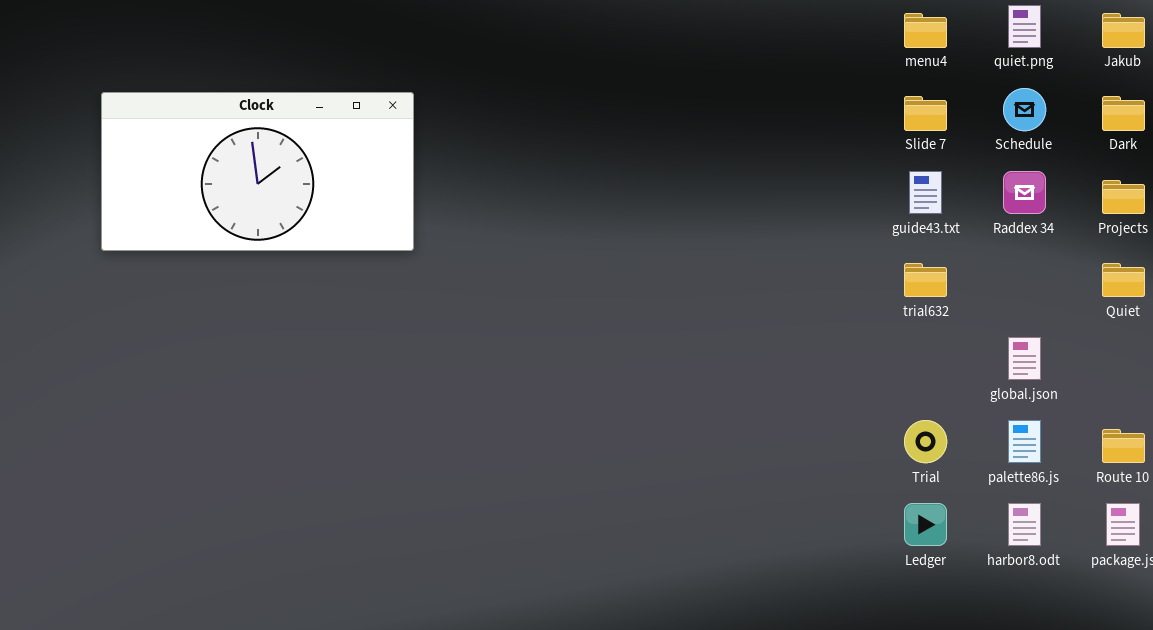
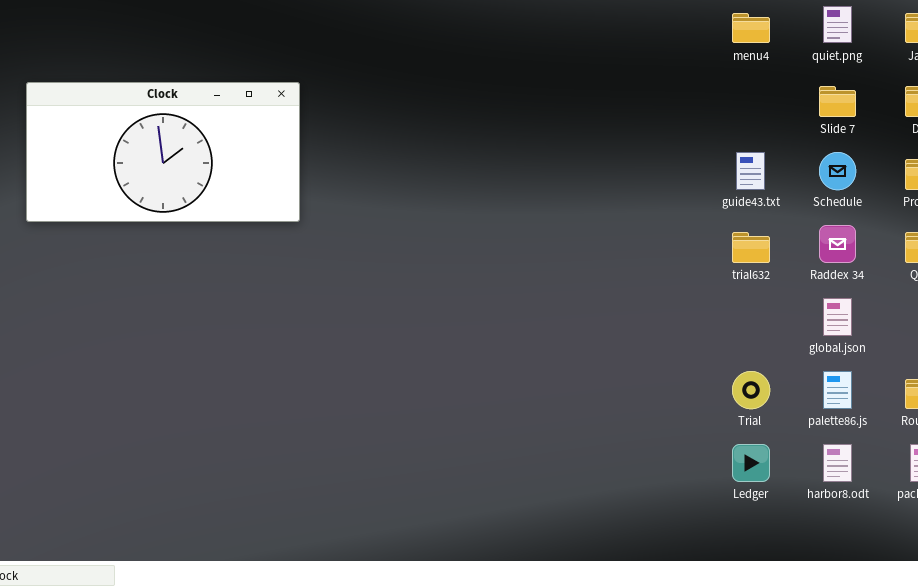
Schedule: [1003,88,1046,131] -> [819,152,856,190], moved
Slide 7: [904,96,947,131] -> [819,86,856,117], moved
Raddex 34: [1003,171,1046,214] -> [819,225,856,263], moved

